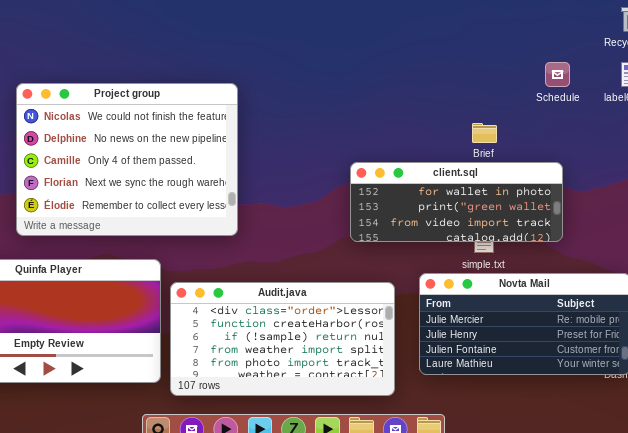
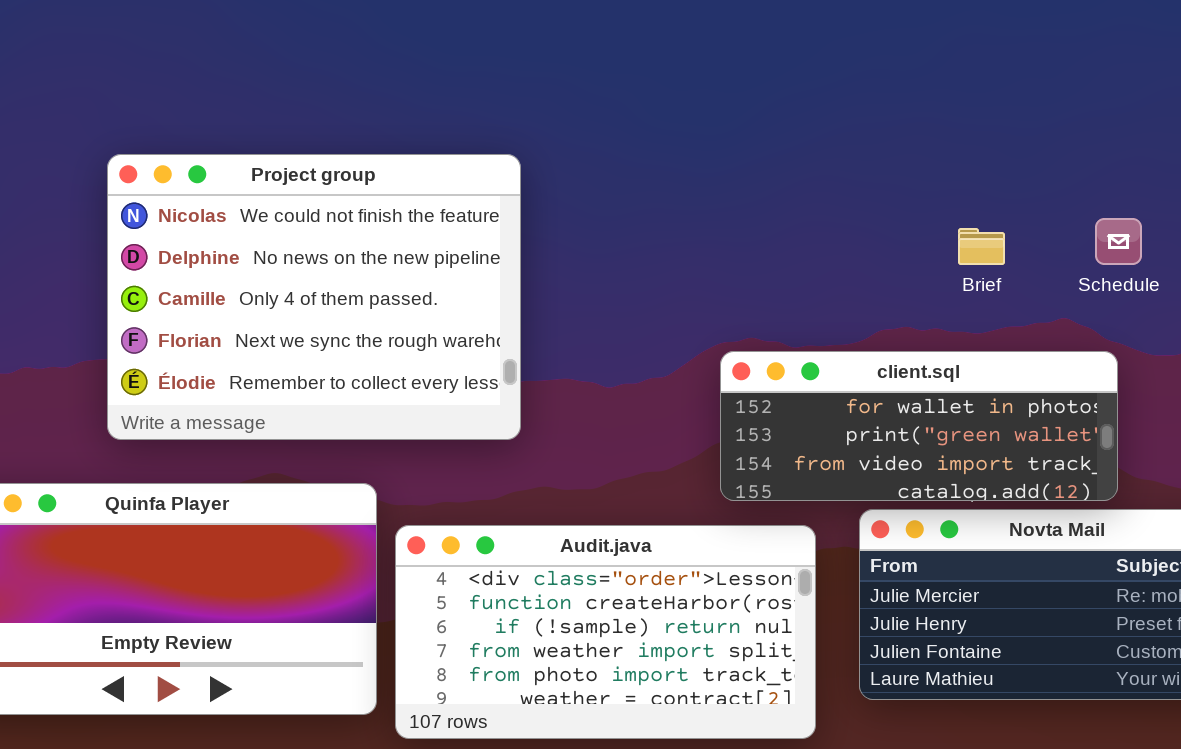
Schedule: [545,62,570,87] -> [1095,218,1142,265], moved
client.sql: [350,162,563,242] -> [720,351,1118,501], moved

